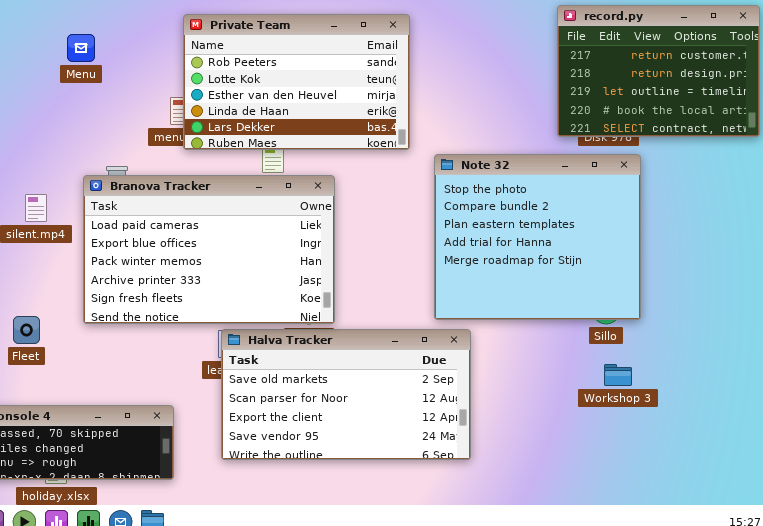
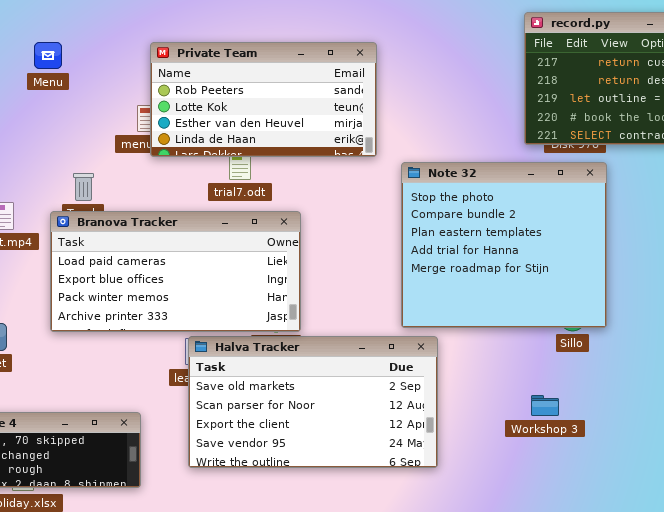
Private Team: [183,14,410,150] -> [150,42,377,157], resized
Branova Tracker: [83,175,335,324] -> [50,211,301,332], resized
Workshop 3: [604,364,632,386] -> [531,395,559,416], moved

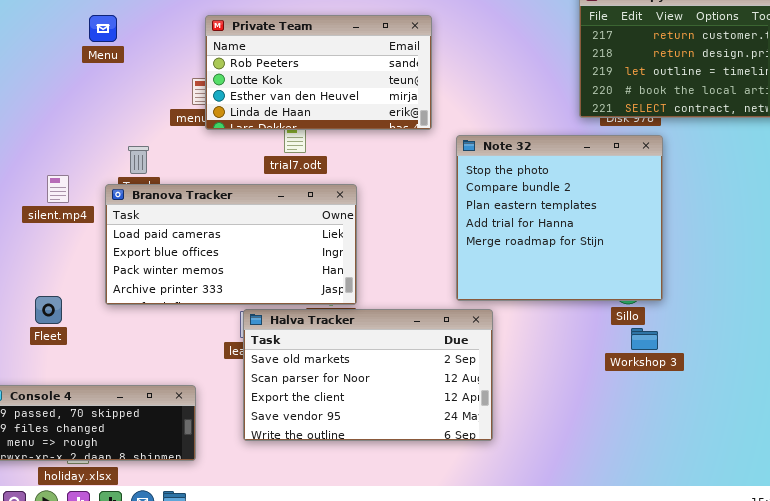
Workshop 3: [531,395,559,416] -> [631,328,658,350], moved

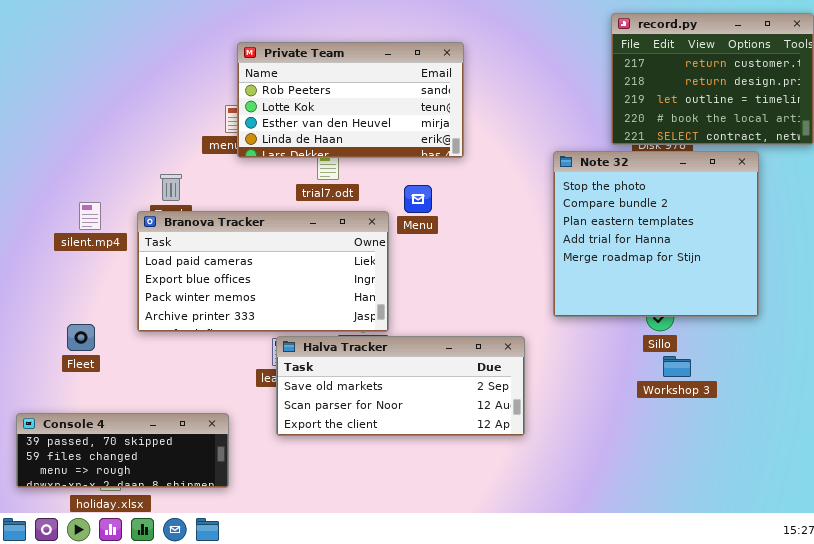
Menu: [89,15,117,42] -> [404,185,432,213], moved
Note 32: [456,135,663,301] -> [553,151,759,317], moved
Halva Tracker: [243,309,493,441] -> [276,336,525,436], resized

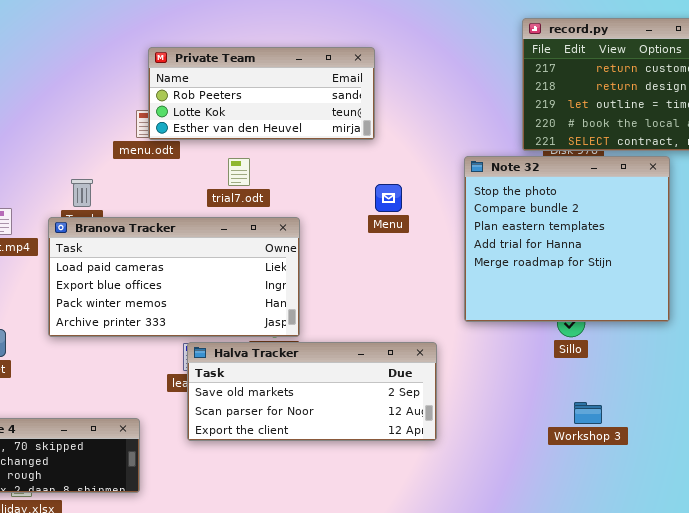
Private Team: [237,42,464,158] -> [148,47,375,140], resized
Menu: [404,185,432,213] -> [375,184,402,212], moved
Workshop 3: [663,356,691,377] -> [574,402,602,424], moved

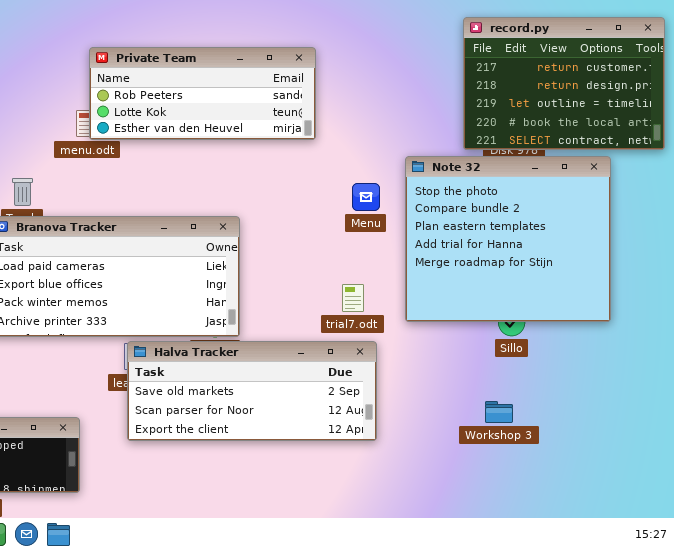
trial7.odt: [228,158,250,186] -> [342,284,364,312], moved
Menu: [375,184,402,212] -> [352,183,380,211], moved
Workshop 3: [574,402,602,424] -> [485,401,513,423], moved

